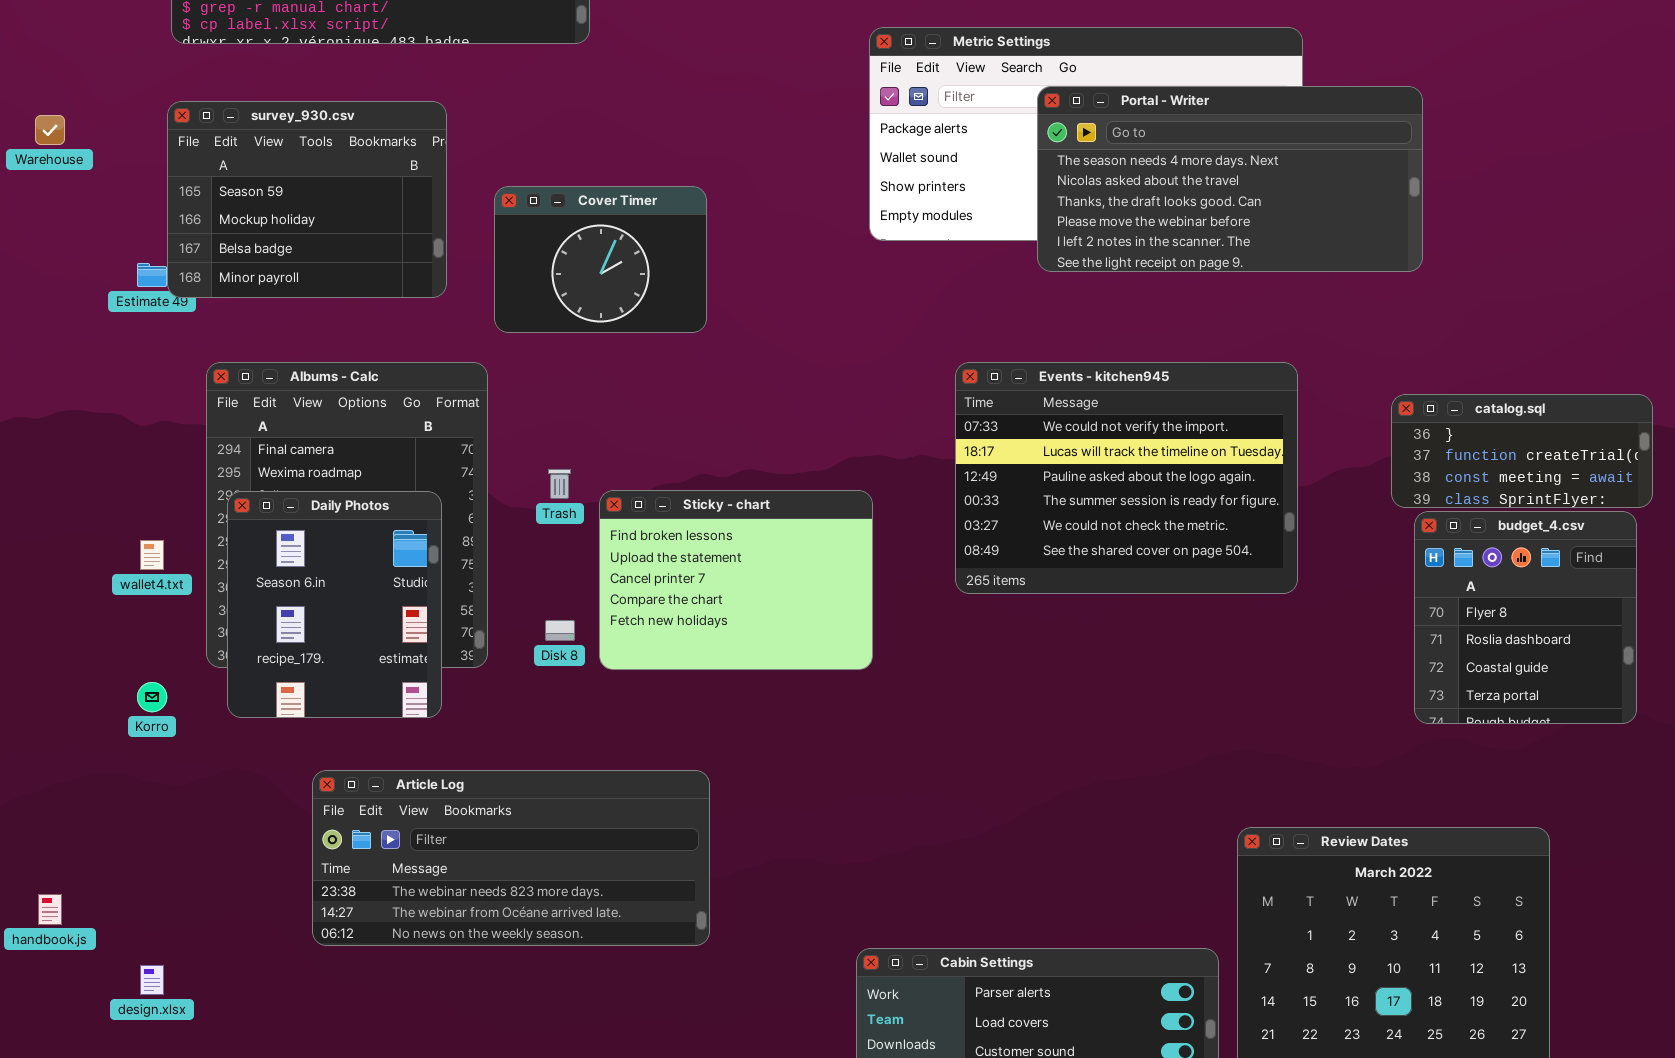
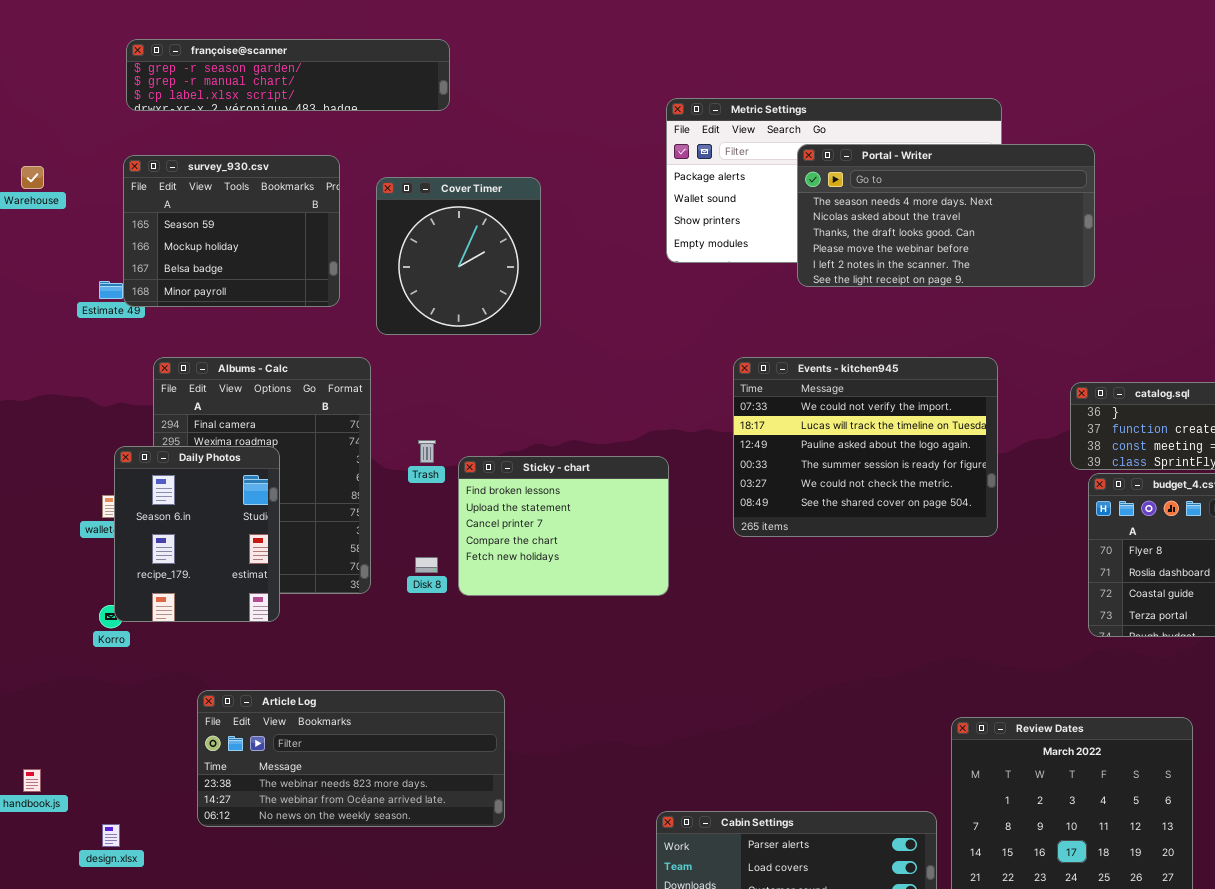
Cover Timer: [494,186,707,333] -> [376,177,541,335], resized
Daily Photos: [227,491,442,718] -> [114,446,280,622], moved
Article Log: [312,770,710,946] -> [197,690,505,827], moved

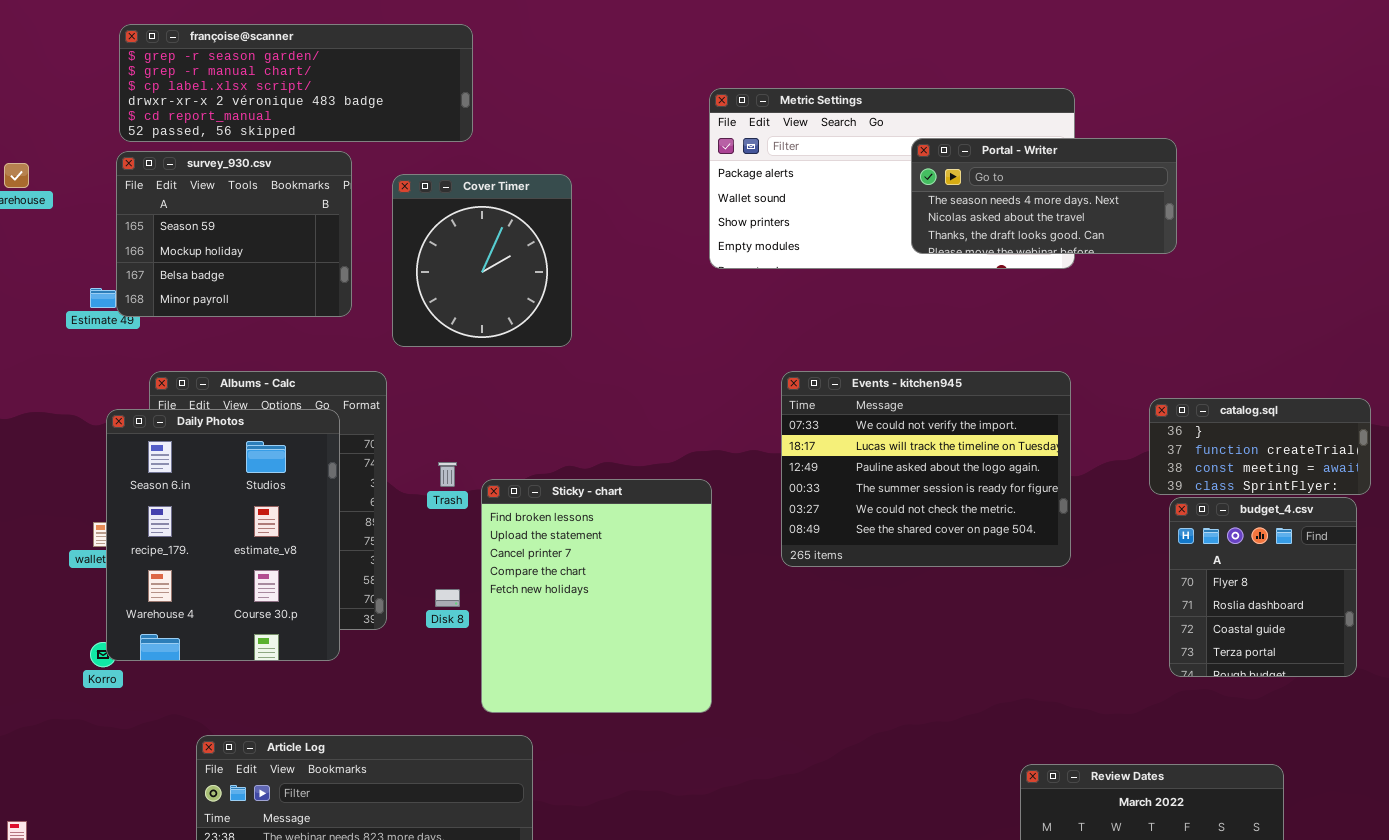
françoise@scanner: [126,39,450,111] -> [119,24,473,142], resized
Portal - Writer: [797,144,1095,287] -> [911,138,1177,254], resized
Daily Photos: [114,446,280,622] -> [106,409,340,661], resized
Sticky - chart: [458,456,669,596] -> [481,479,712,713], resized

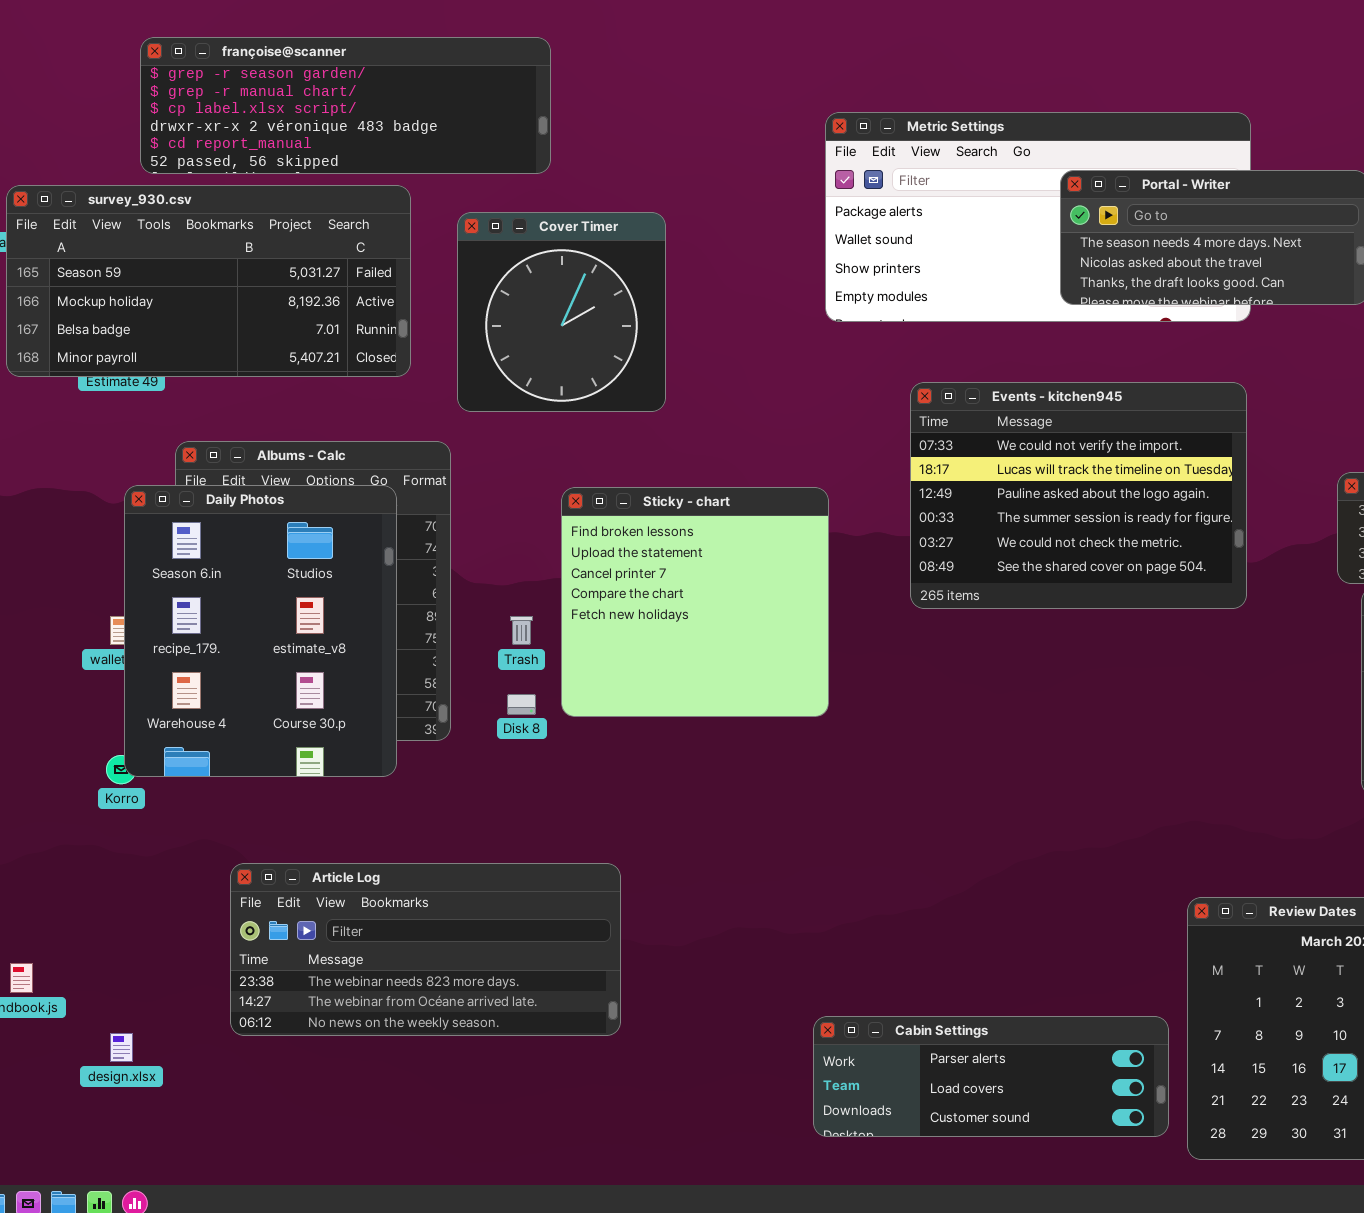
survey_930.csv: [116,151,352,317] -> [6,185,411,377], resized
Events - kitchen945: [781,371,1071,567] -> [910,382,1247,609], moved
Trash: [438,462,457,487] -> [510,616,533,645], moved
Sticky - chart: [481,479,712,713] -> [561,487,829,717], moved, resized

